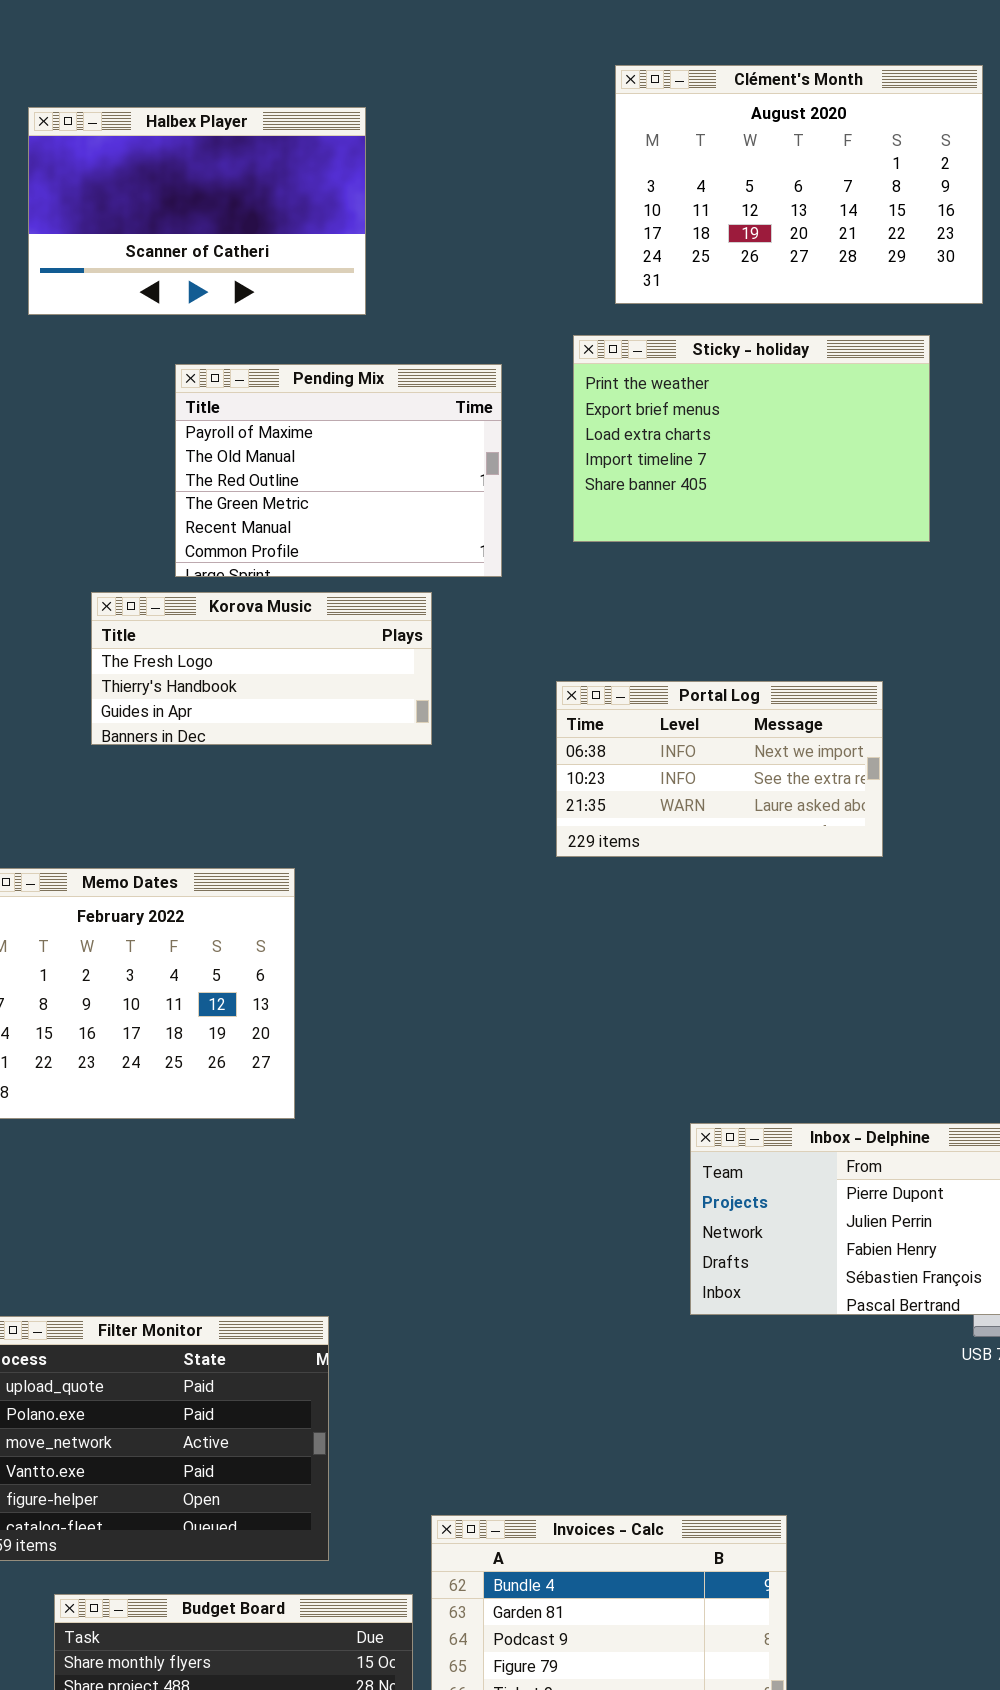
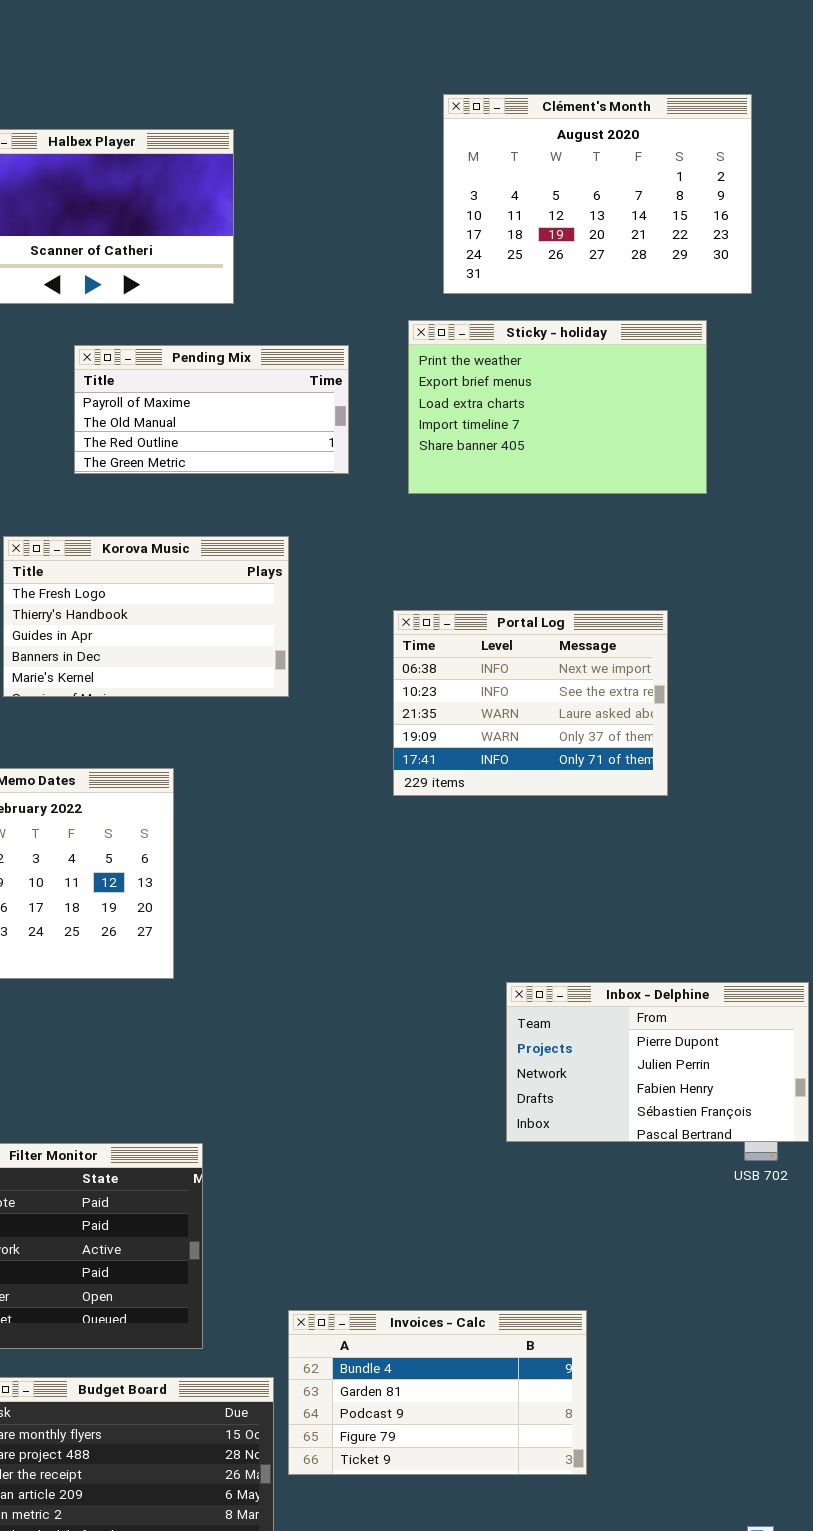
Pending Mix: [175,364,502,577] -> [74,345,349,474], resized
Korova Music: [91,592,432,745] -> [3,536,289,697], resized
Portal Log: [556,681,883,857] -> [393,610,668,796], resized

